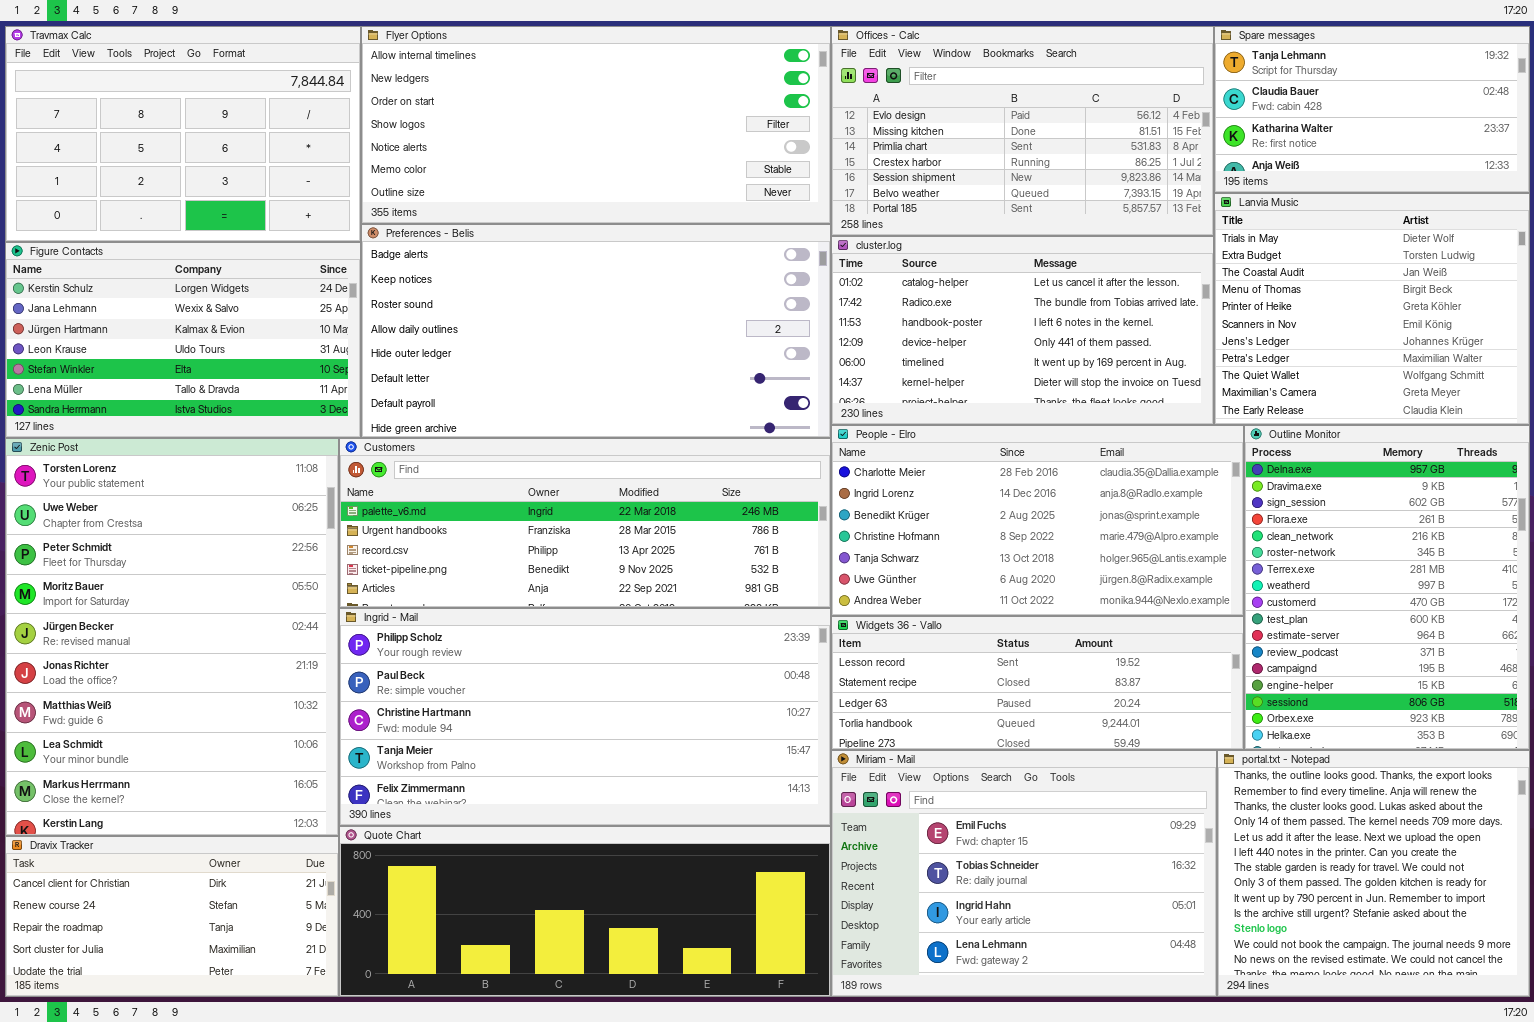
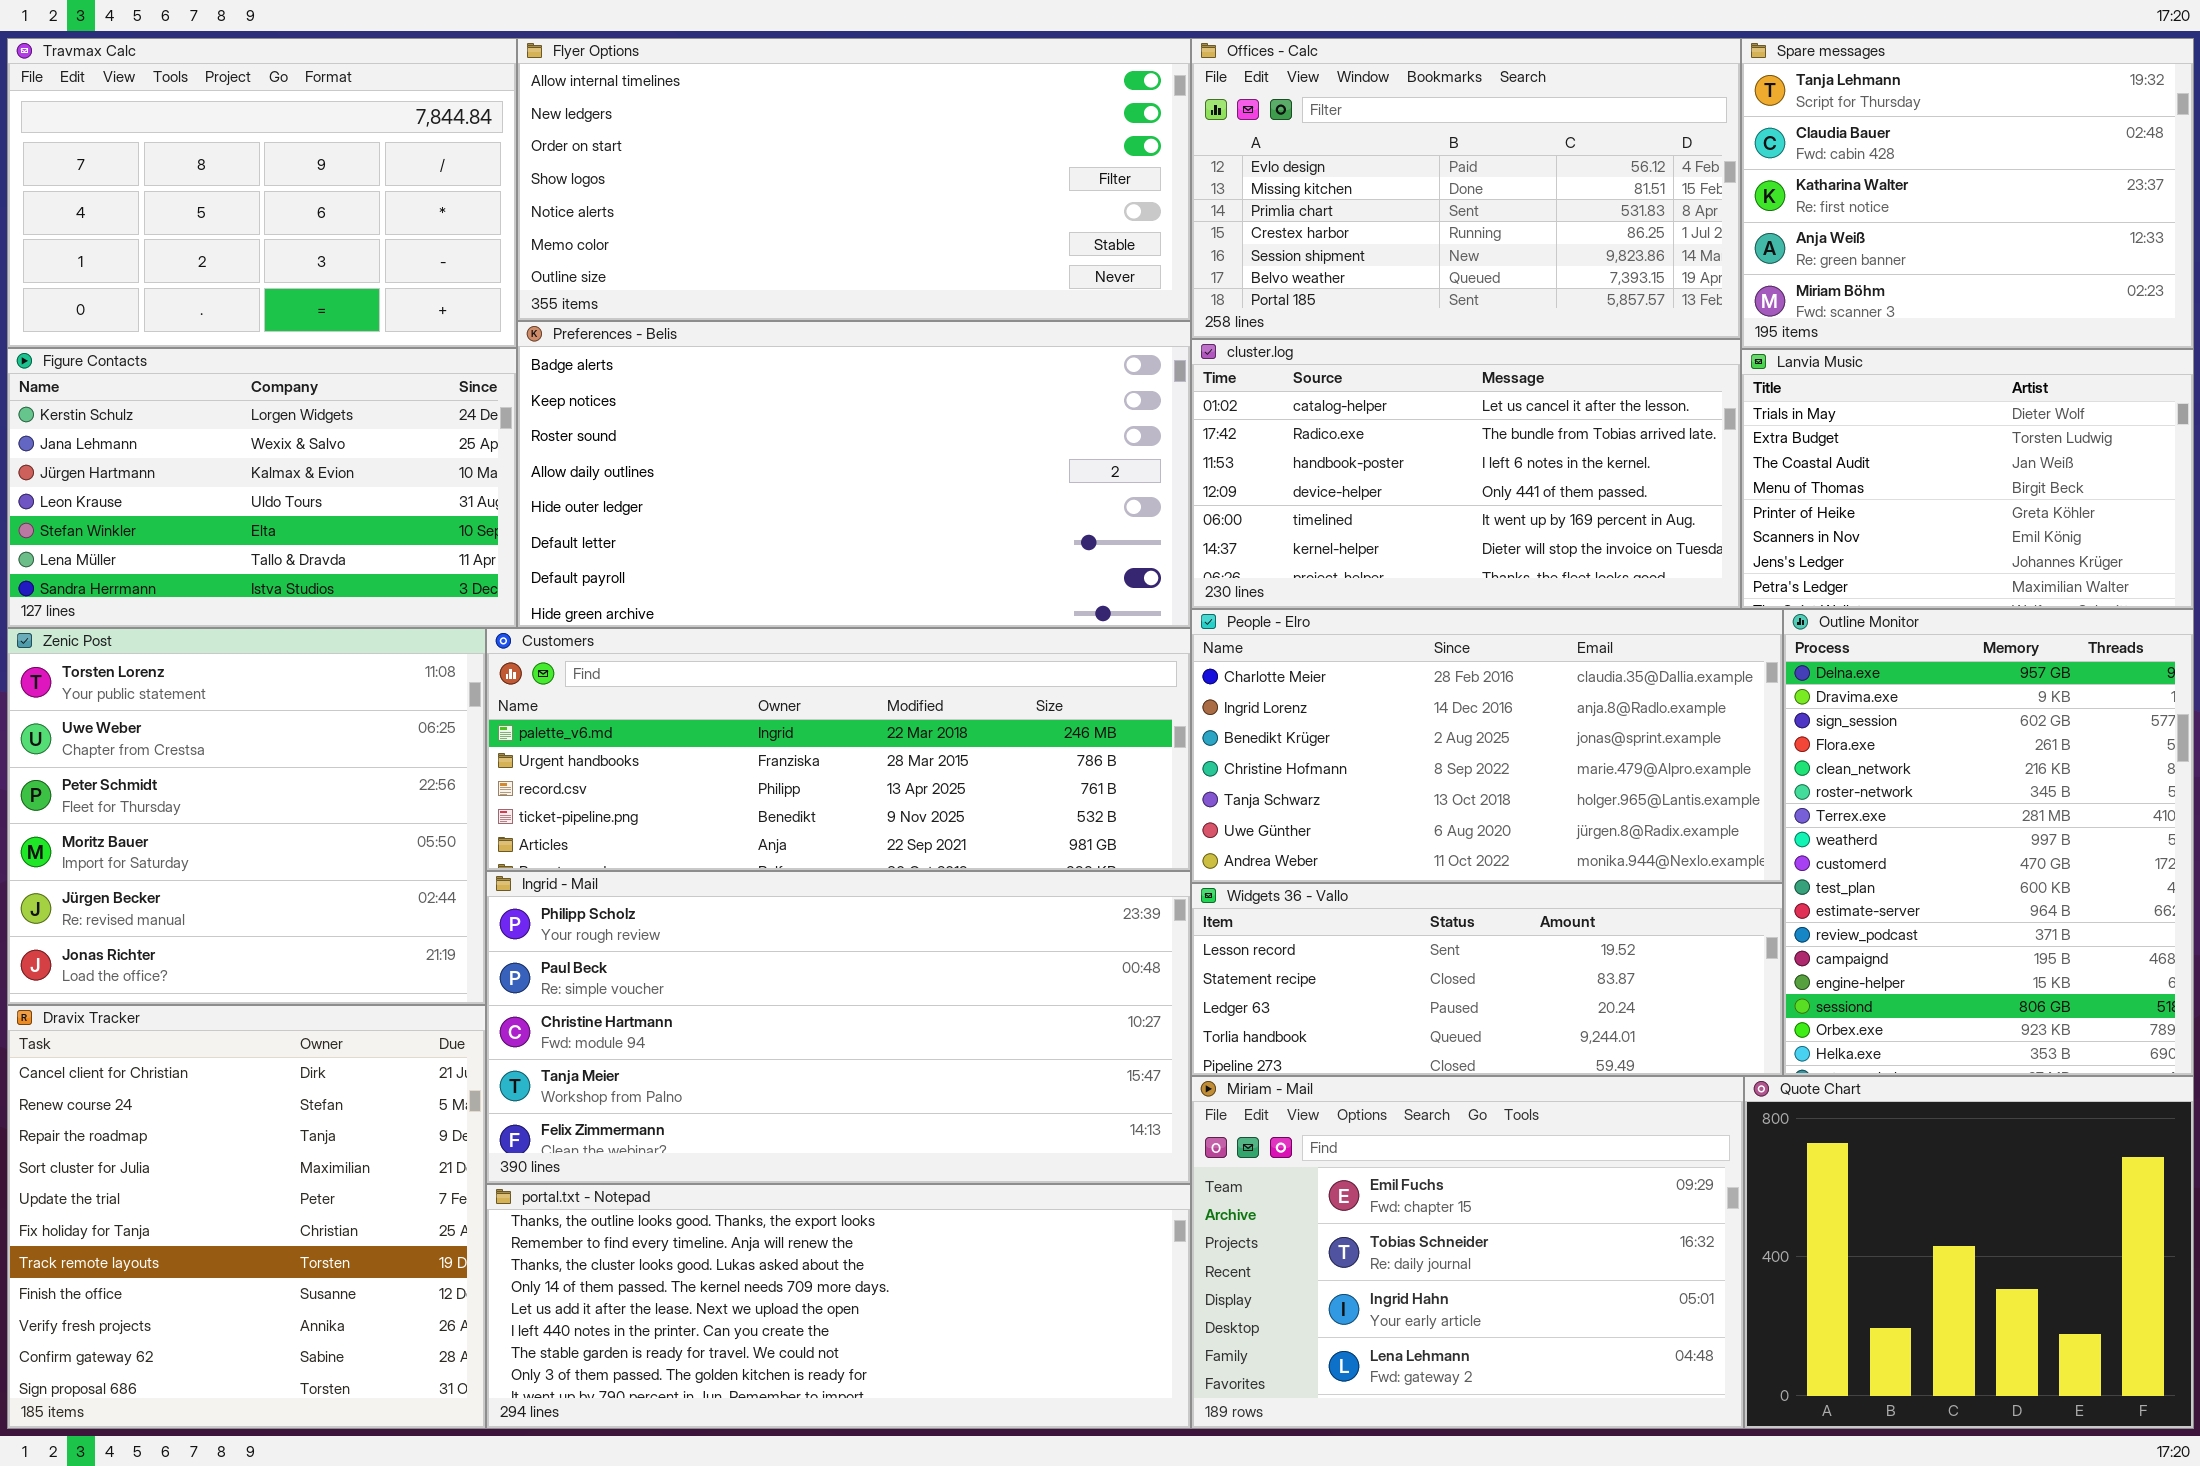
Spare messages: [1214,26,1530,193] -> [1741,38,2194,349], resized
Lanvia Music: [1214,193,1530,425] -> [1741,349,2194,609], resized
Zenic Post: [5,438,339,836] -> [7,628,486,1005], resized
portal.txt - Notepad: [1217,750,1530,997] -> [486,1184,1191,1429], moved, resized
Quote Chart: [339,826,831,997] -> [1744,1076,2194,1429], moved, resized
Dravix Tracker: [5,836,339,997] -> [7,1005,486,1429], resized

